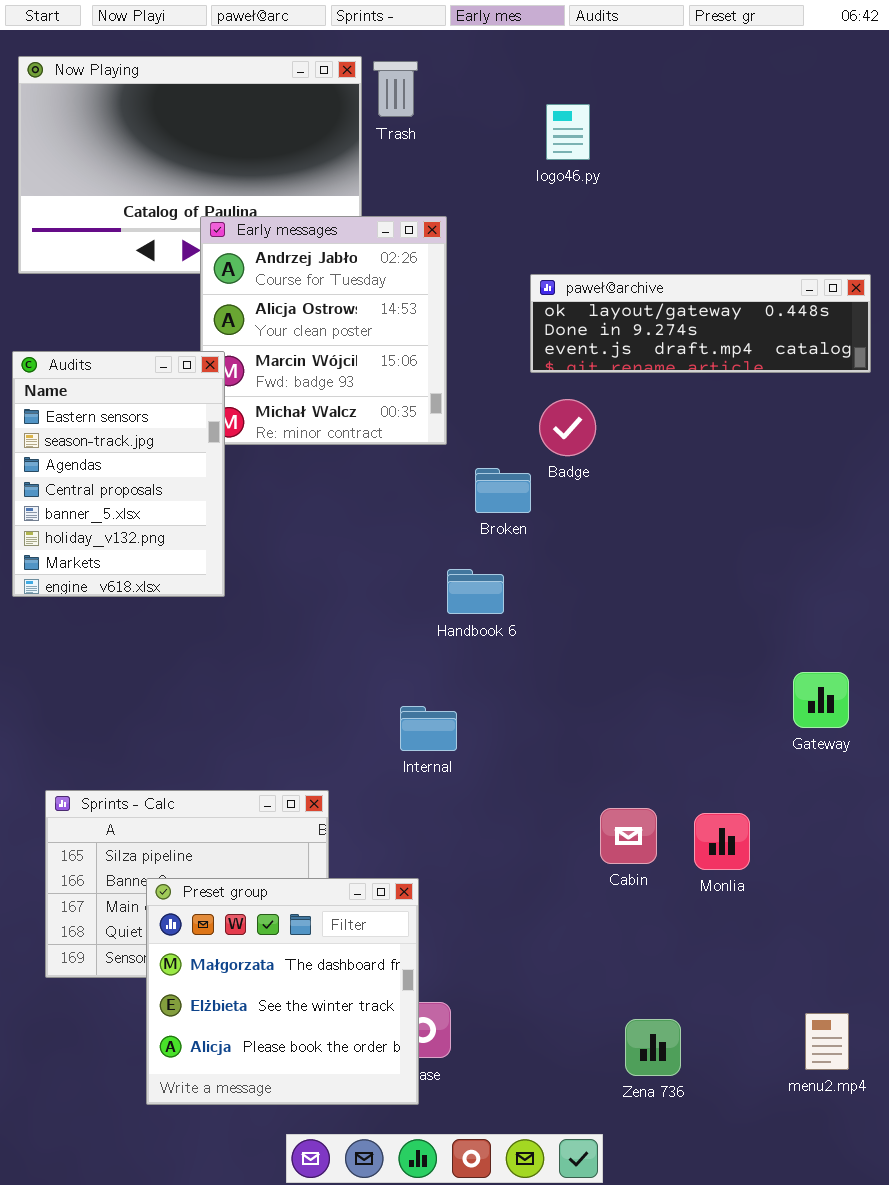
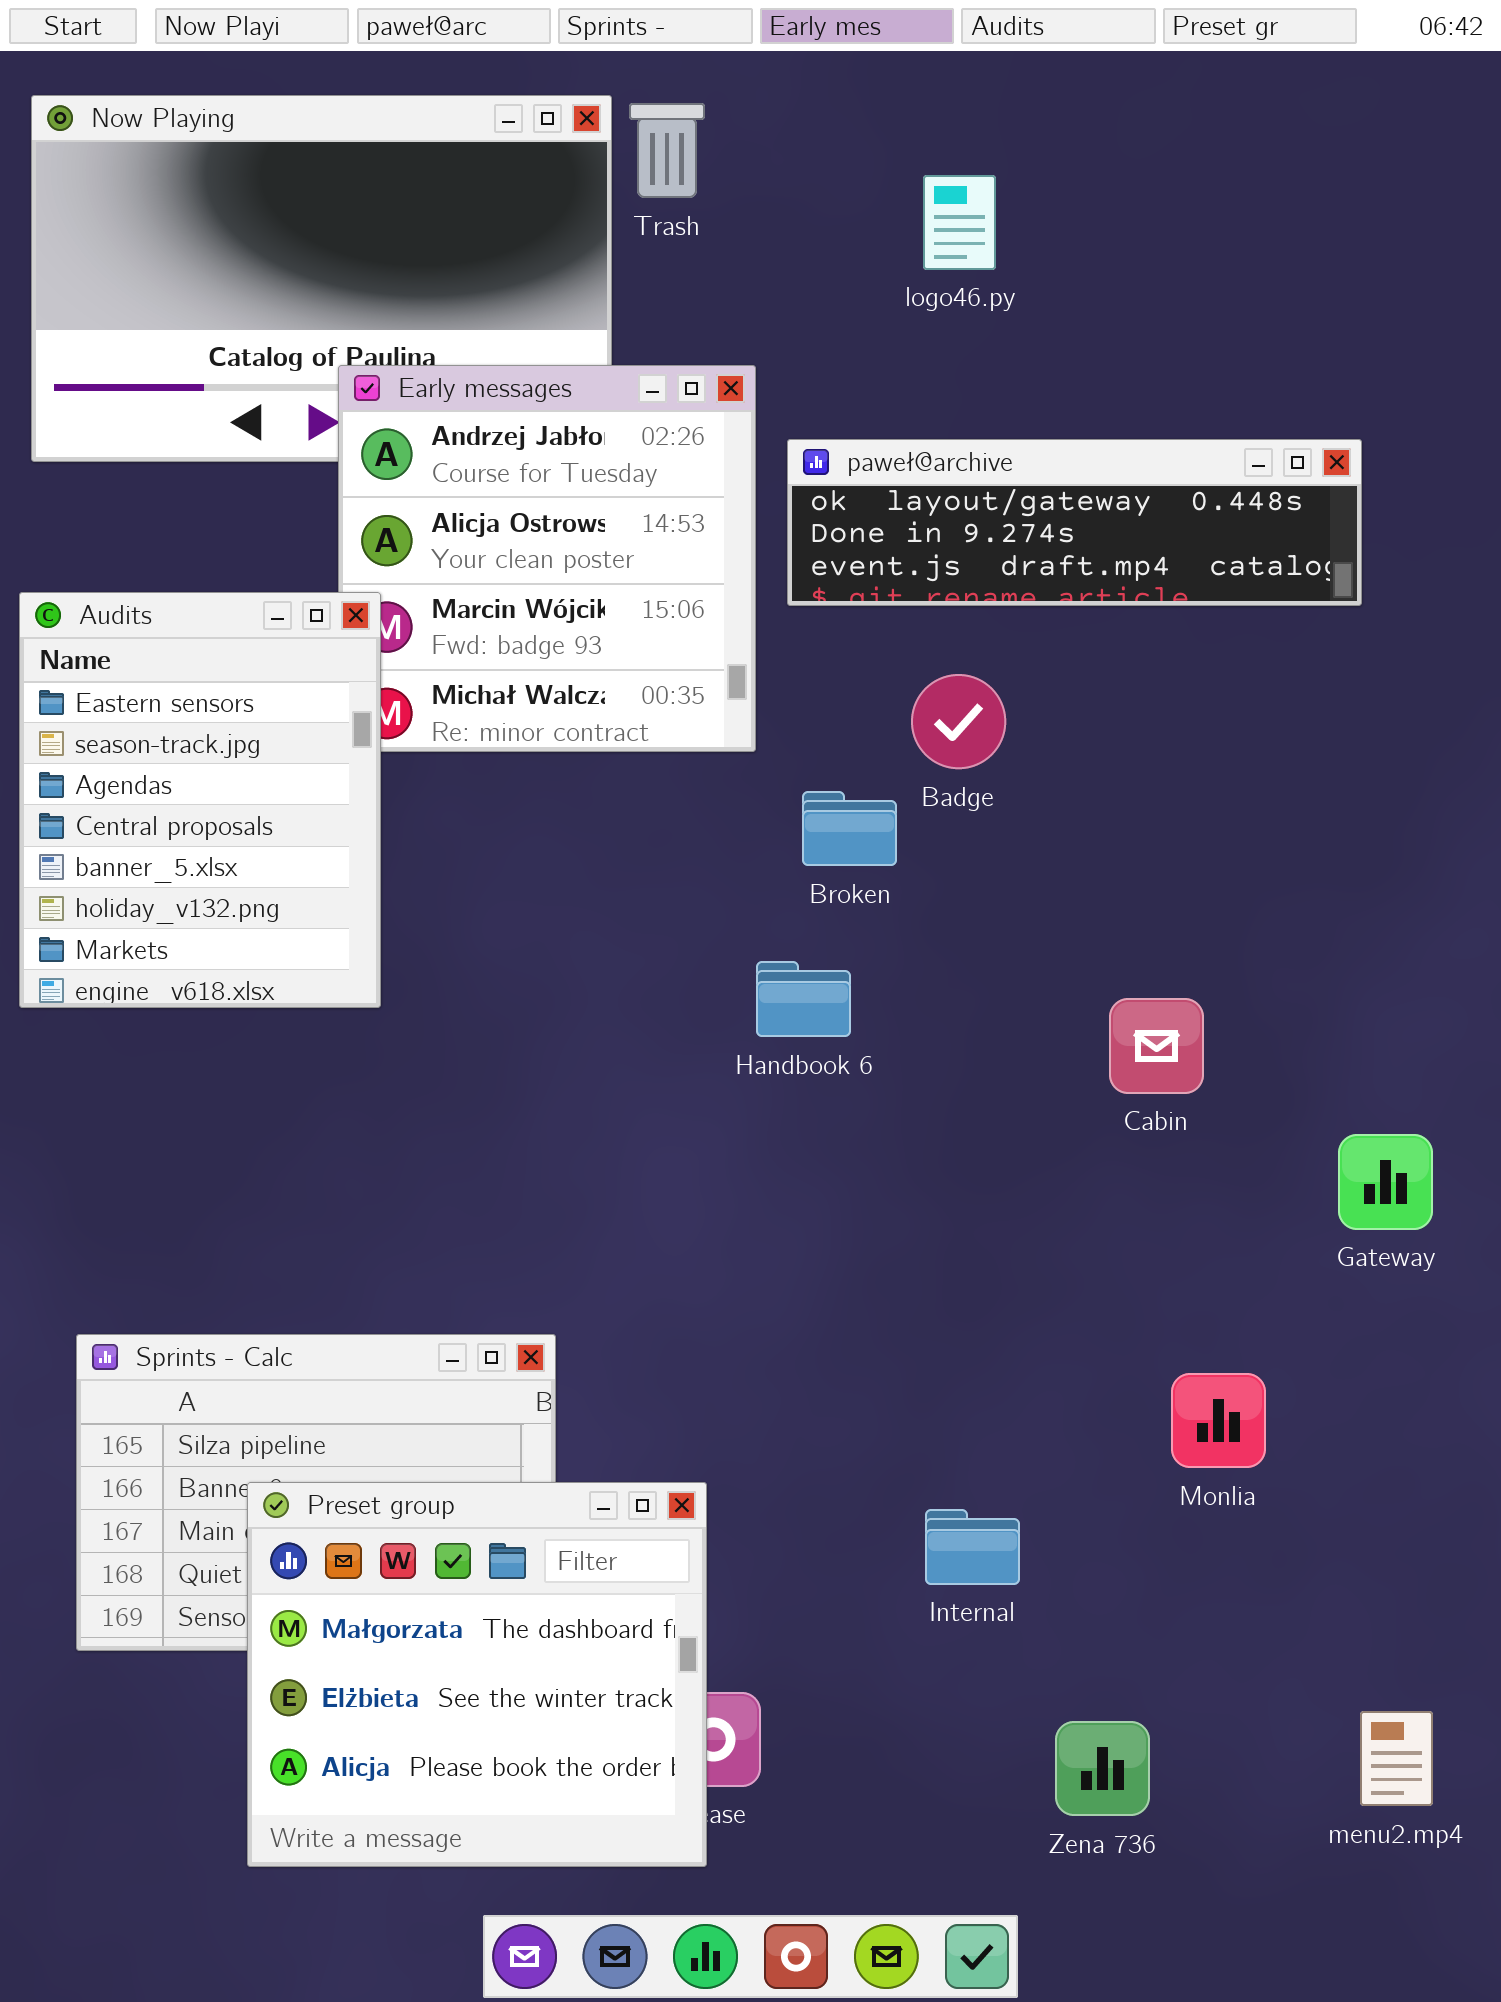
paweł@archive: [530,274,871,373] -> [787,439,1362,606], moved
Internal: [400,706,457,751] -> [925,1509,1020,1585], moved
Cabin: [600,808,657,864] -> [1109,998,1204,1094], moved

